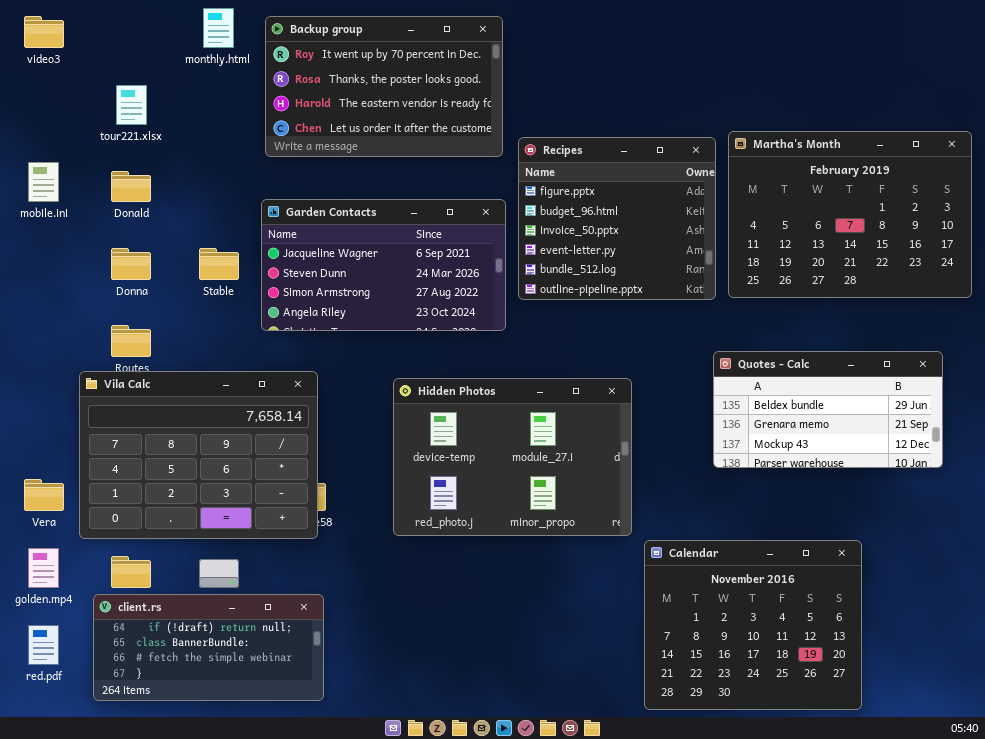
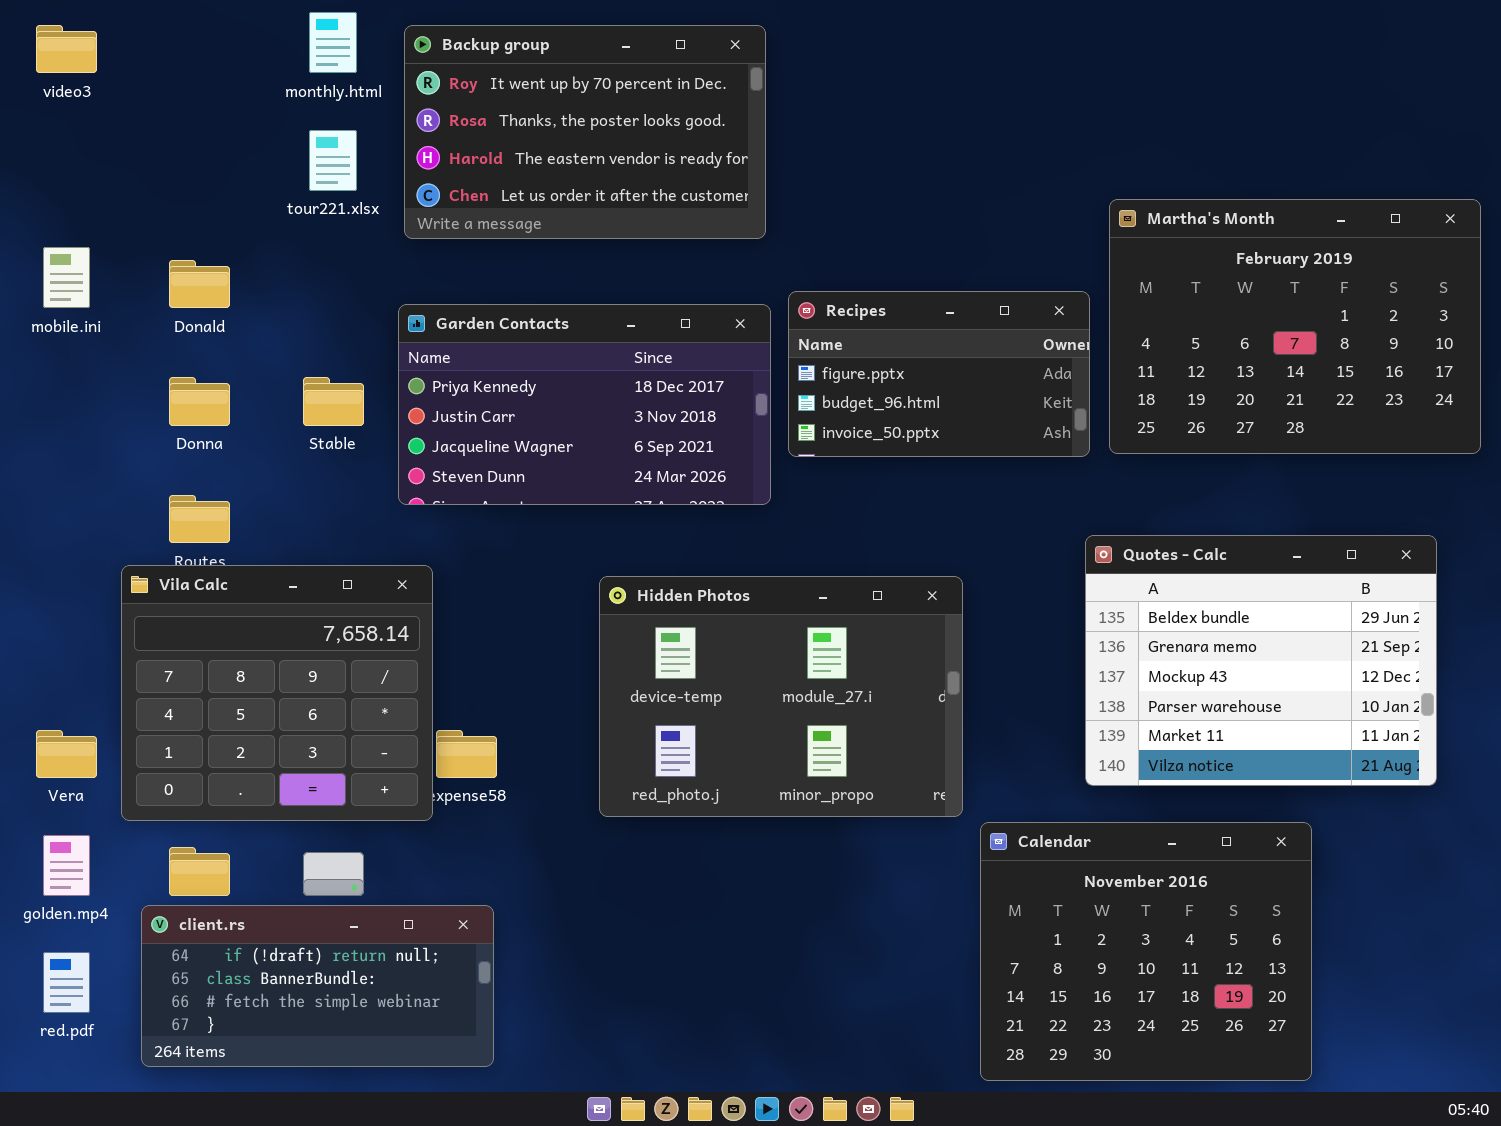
tour221.xlsx: [116,85,147,125] -> [309,130,357,191], moved
Recipes: [518,137,716,300] -> [788,291,1090,457], resized
Garden Contacts: [261,199,506,331] -> [398,304,771,505], scrolled up 2 rows
Quotes - Calc: [713,351,943,468] -> [1085,535,1437,786], resized
Vila Calc: [79,371,318,539] -> [121,565,433,821], resized

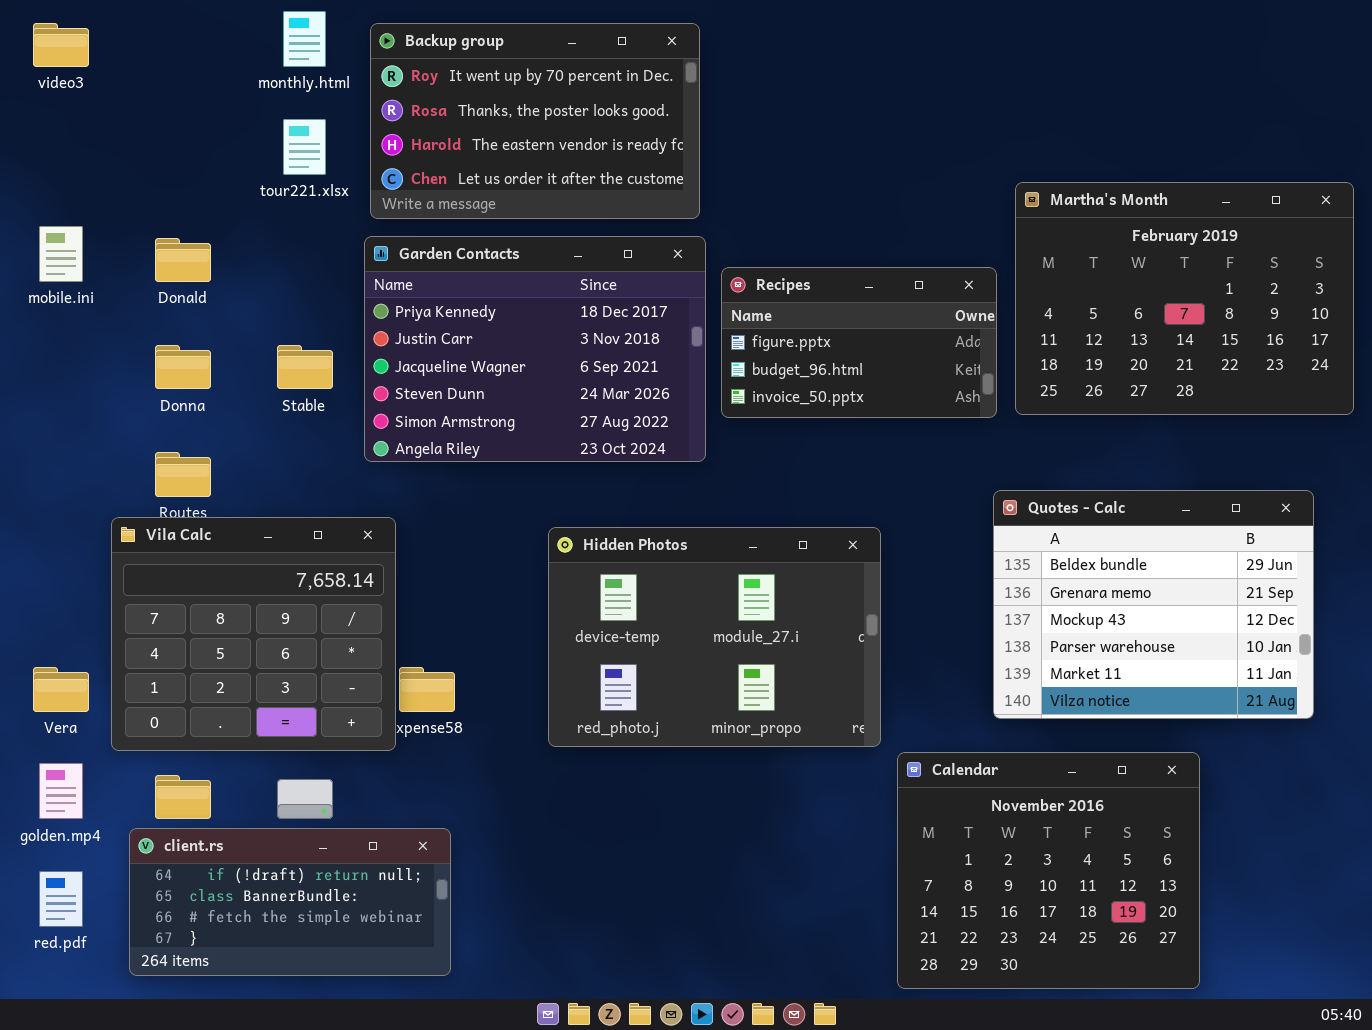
Garden Contacts: [398,304,771,505] -> [364,236,706,462], resized

